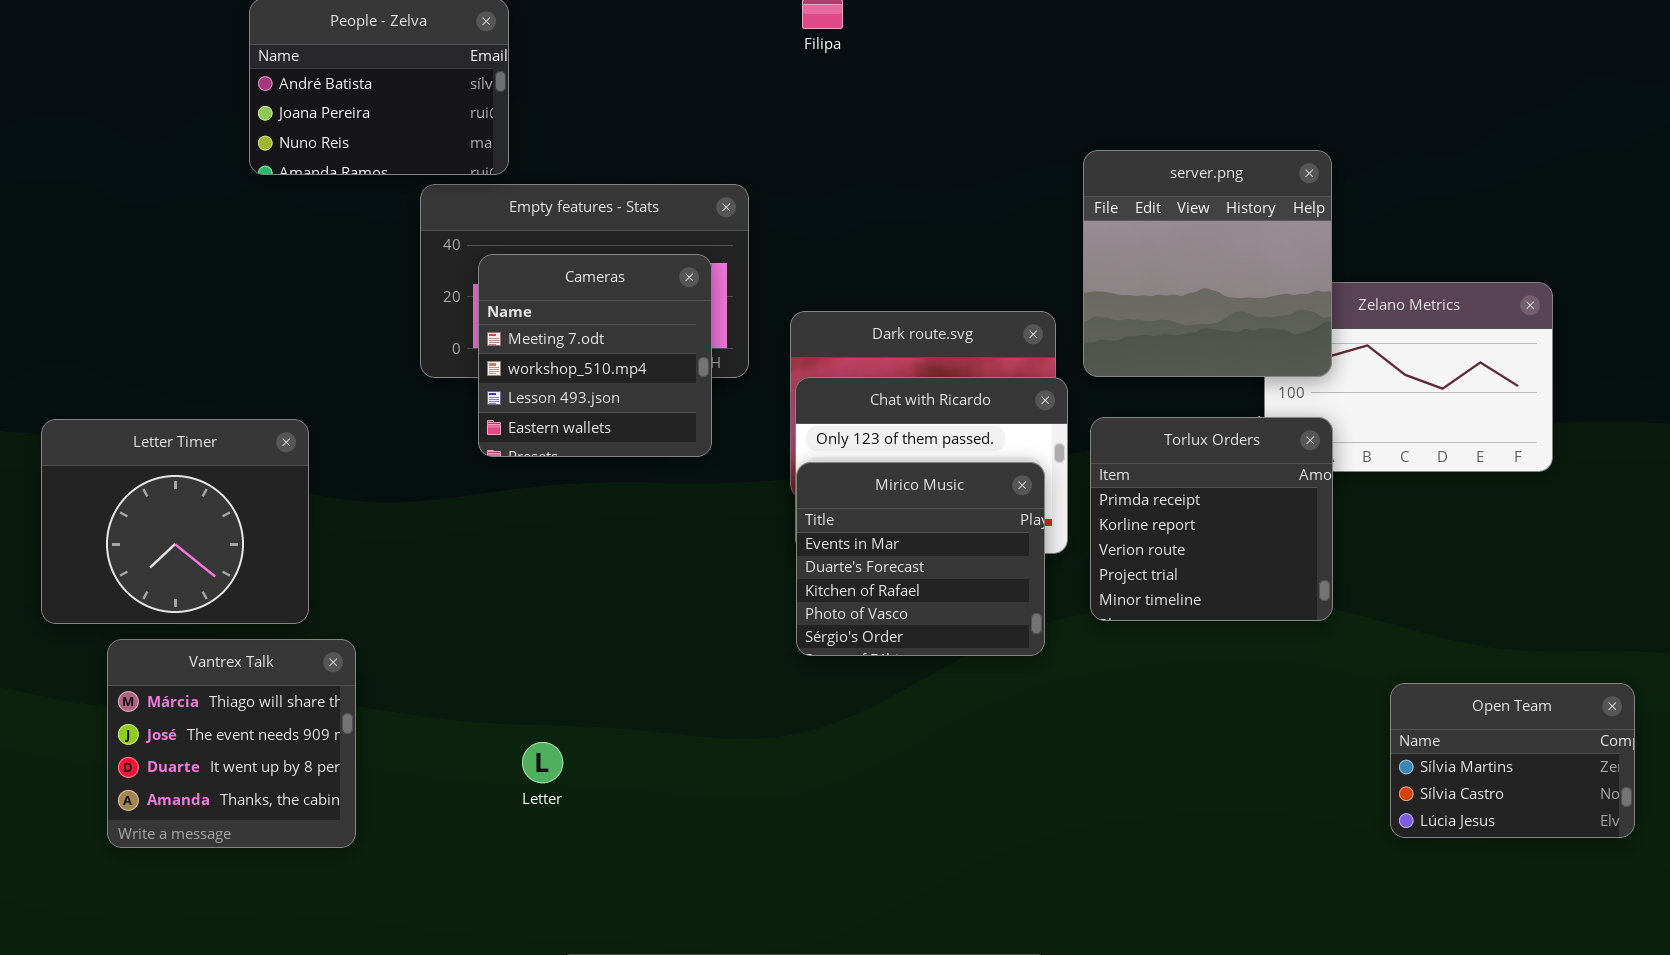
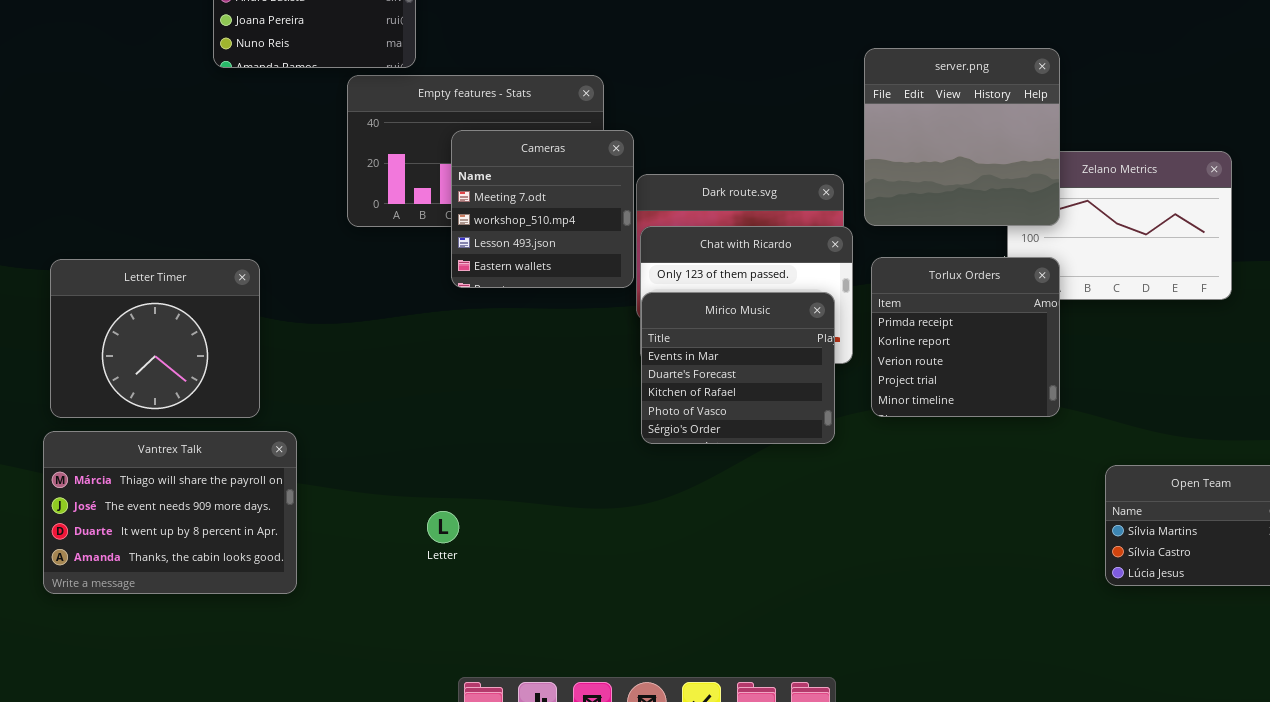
Cameras: [478,254,712,457] -> [451,130,634,288], moved
Vantrex Talk: [107,639,356,848] -> [43,431,297,594], resized

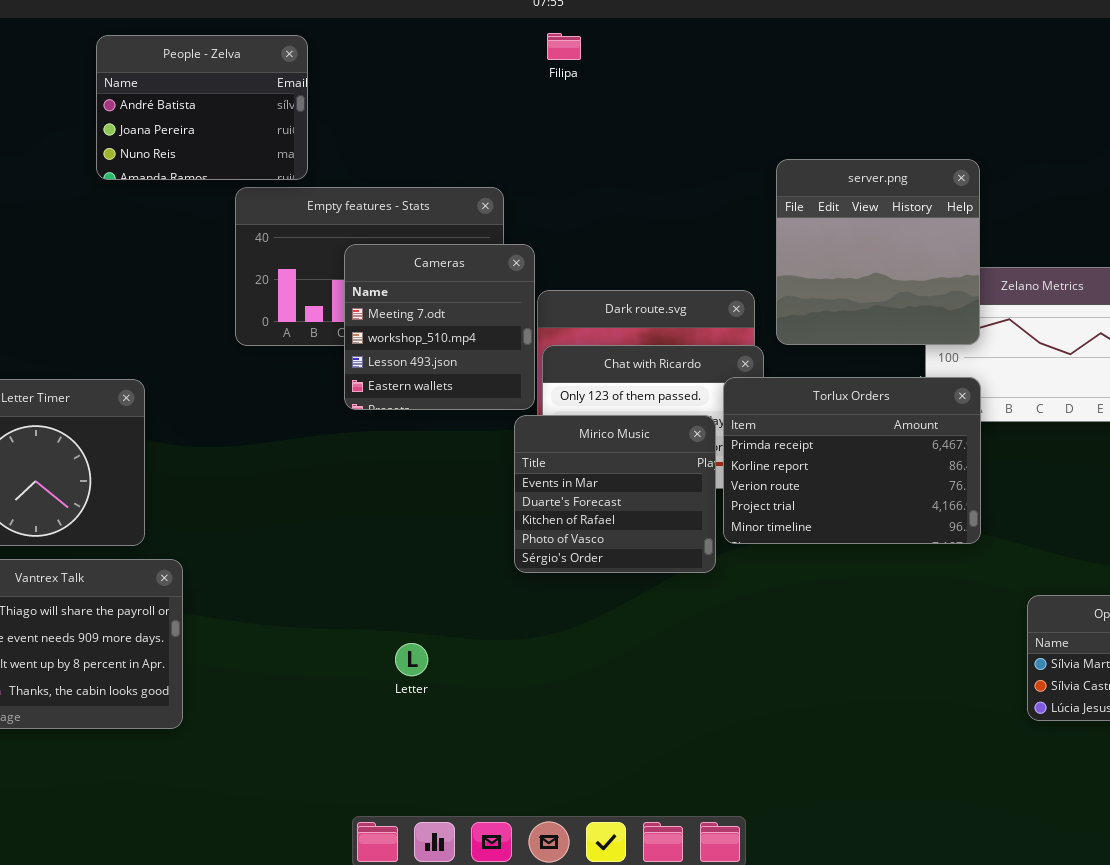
Torlux Orders: [871,257,1060,417] -> [723,377,981,544], resized
Mirico Music: [641,292,835,444] -> [514,415,716,573], moved
Letter: [427,511,459,543] -> [395,643,428,676], moved

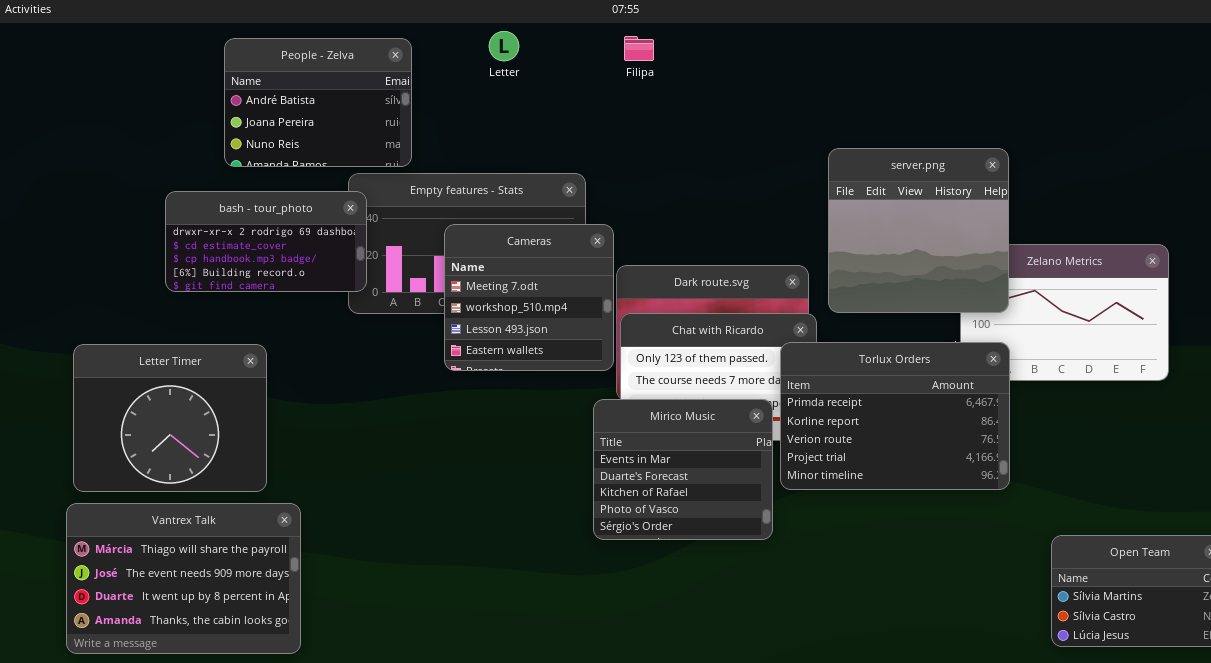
bash - tour_photo: none -> [165,191,367,292], opened
Mirico Music: [514,415,716,573] -> [593,399,773,540], moved
Letter: [395,643,428,676] -> [489,31,519,61], moved

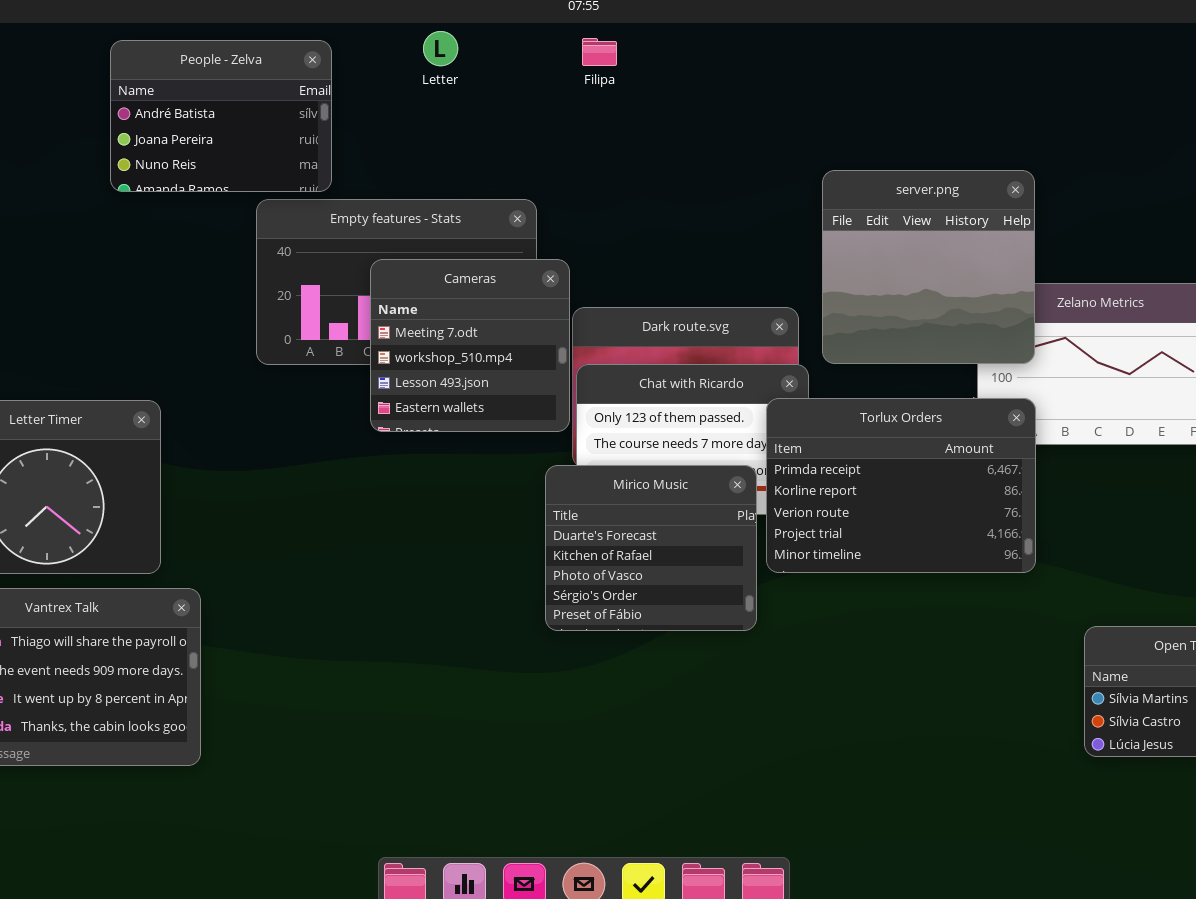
bash - tour_photo: [165,191,367,292] -> none, closed
Mirico Music: [593,399,773,540] -> [545,465,757,631], scrolled down 1 row

